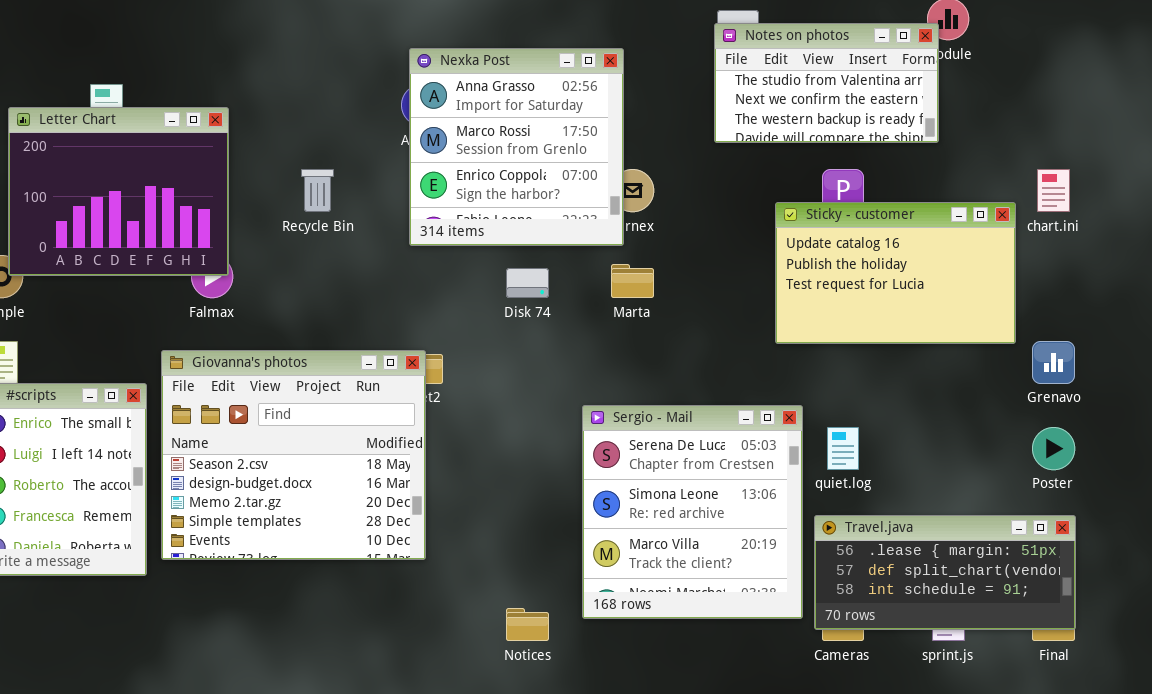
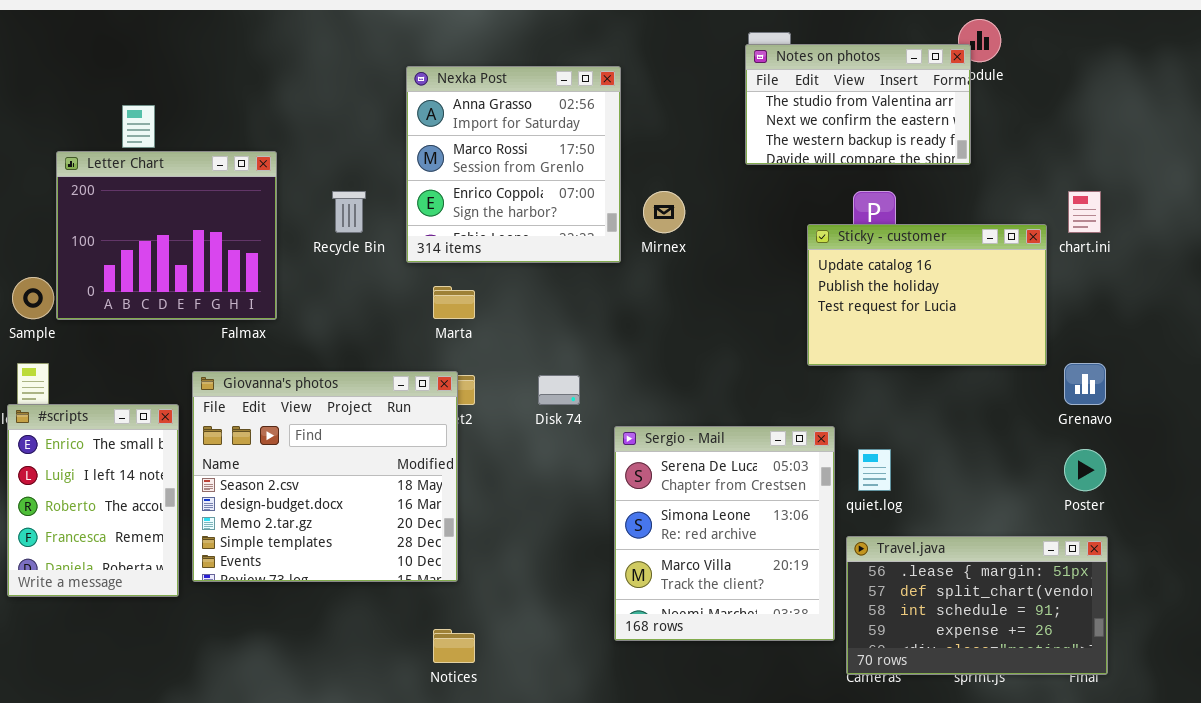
Nexka Post: [409,48,624,246] -> [406,66,621,263], moved
Letter Chart: [8,107,229,276] -> [56,151,277,320], moved
Marta: [611,264,654,298] -> [433,286,475,319], moved
Disk 74: [506,268,549,298] -> [538,375,580,405], moved
Travel.java: [814,515,1076,630] -> [846,536,1108,675], resized
Notices: [506,608,549,641] -> [433,629,475,663], moved

